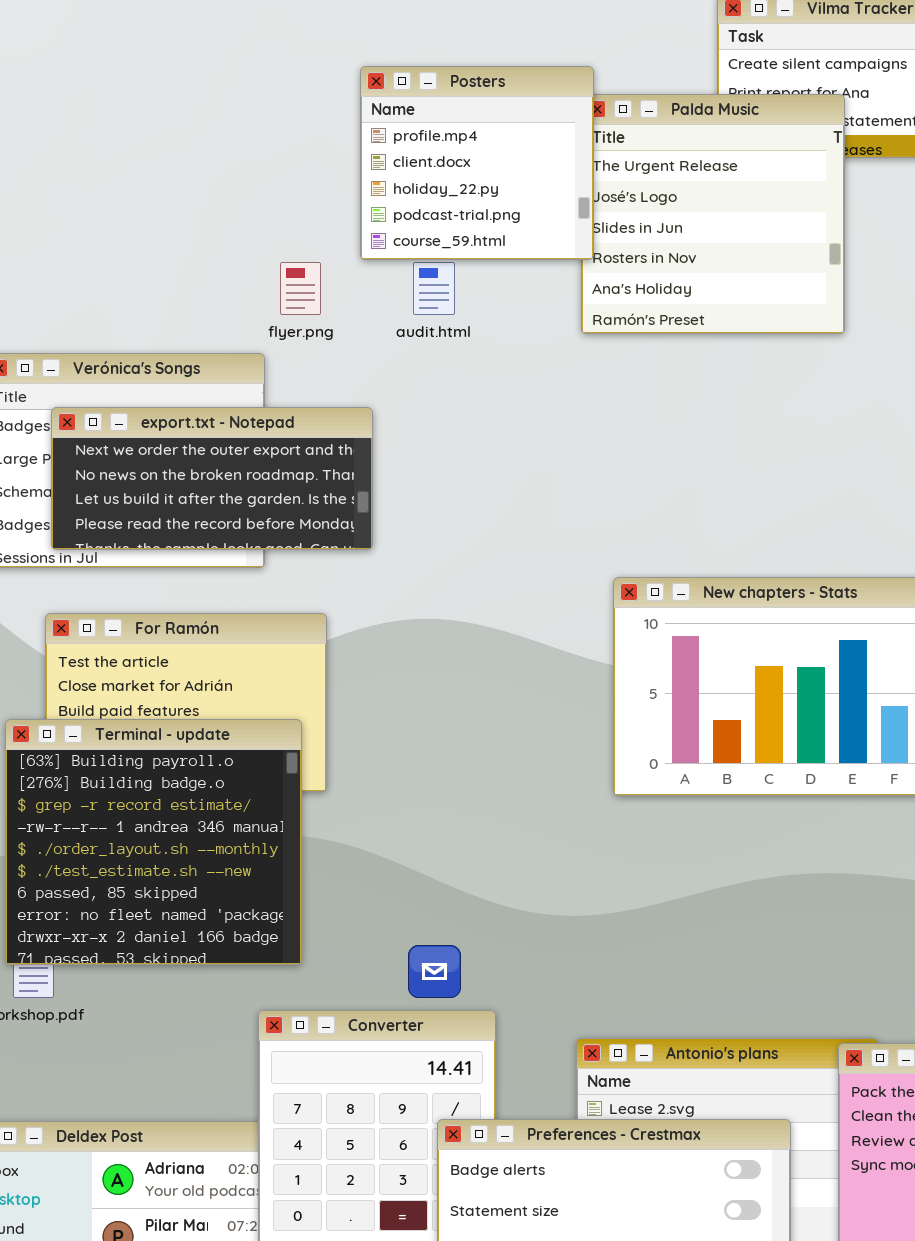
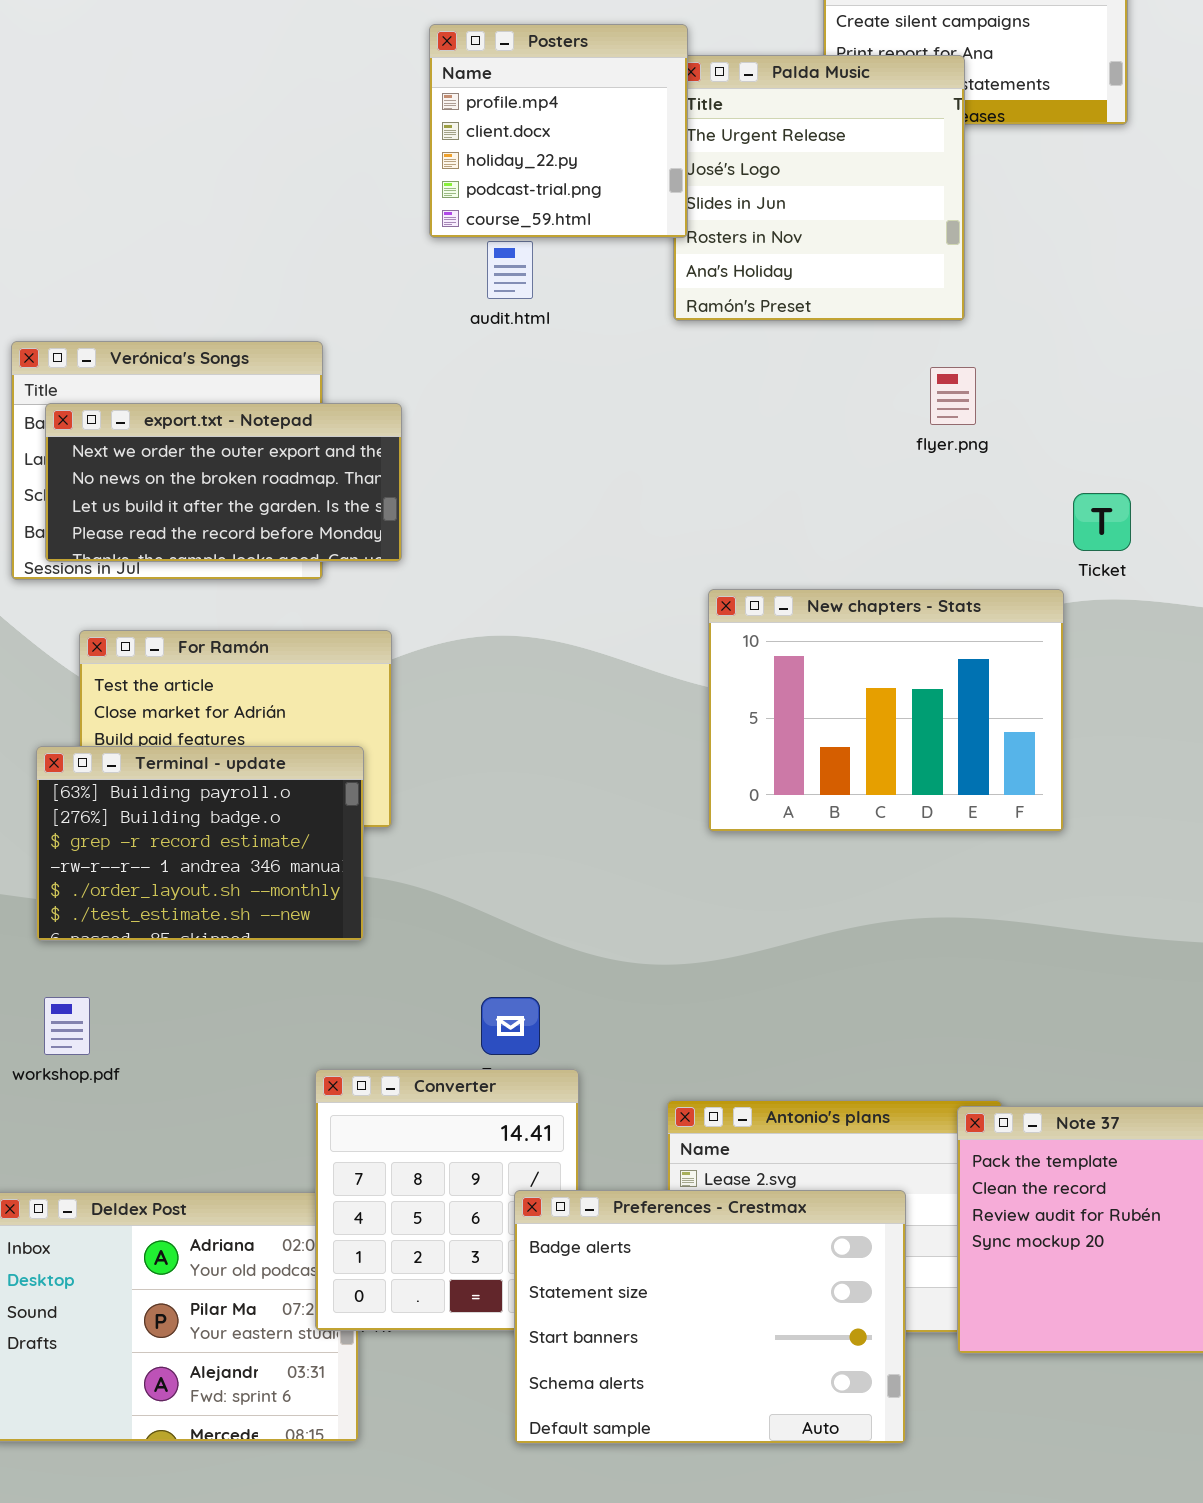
flyer.png: [280,262,321,315] -> [930,367,976,425], moved
export.txt - Notepad: [51,407,373,550] -> [45,403,402,562], moved
Terminal - update: [5,719,302,965] -> [36,746,364,941], resized

